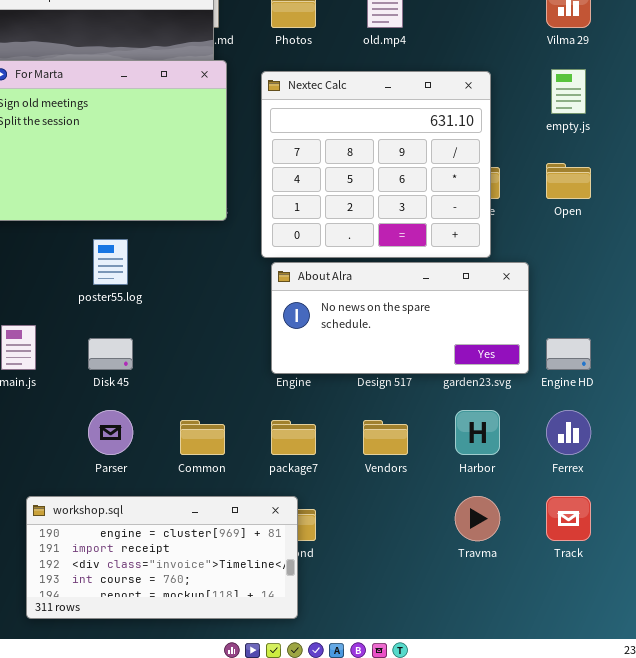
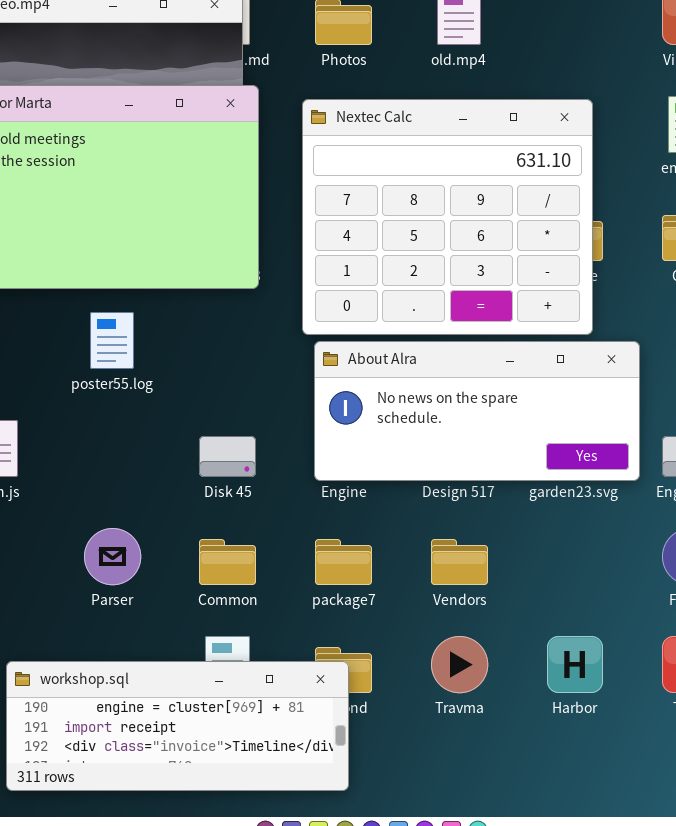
Disk 45: [88,338,133,370] -> [199,436,256,477], moved
Harbor: [455,410,500,455] -> [547,636,603,693], moved
workshop.sql: [26,496,298,619] -> [6,661,349,791], resized
Travma: [455,496,500,541] -> [431,636,488,693], moved

